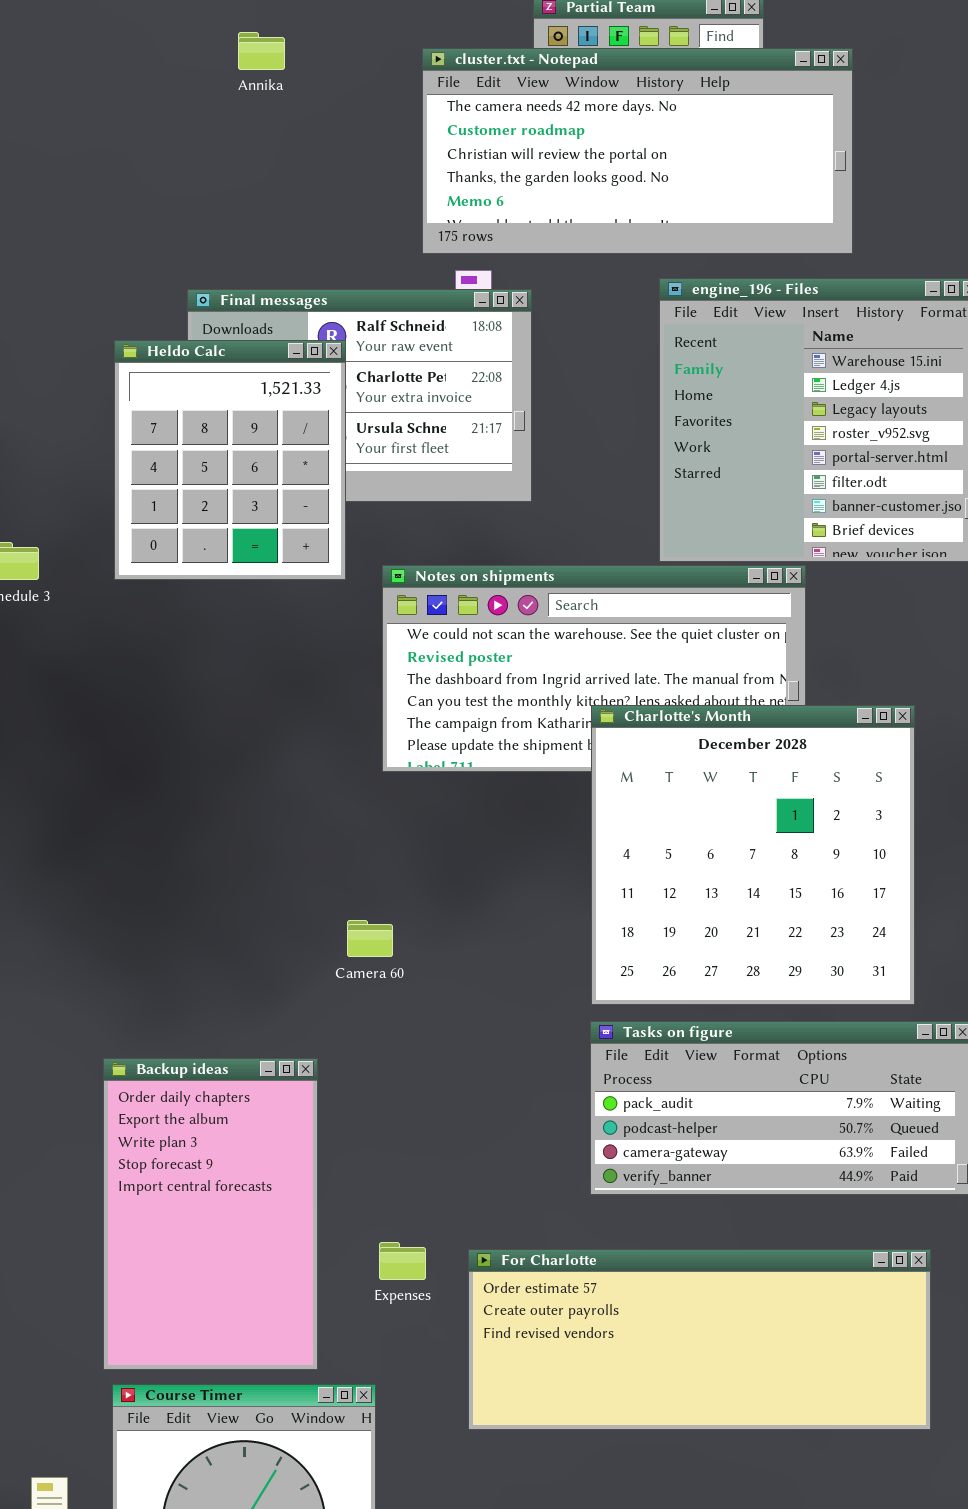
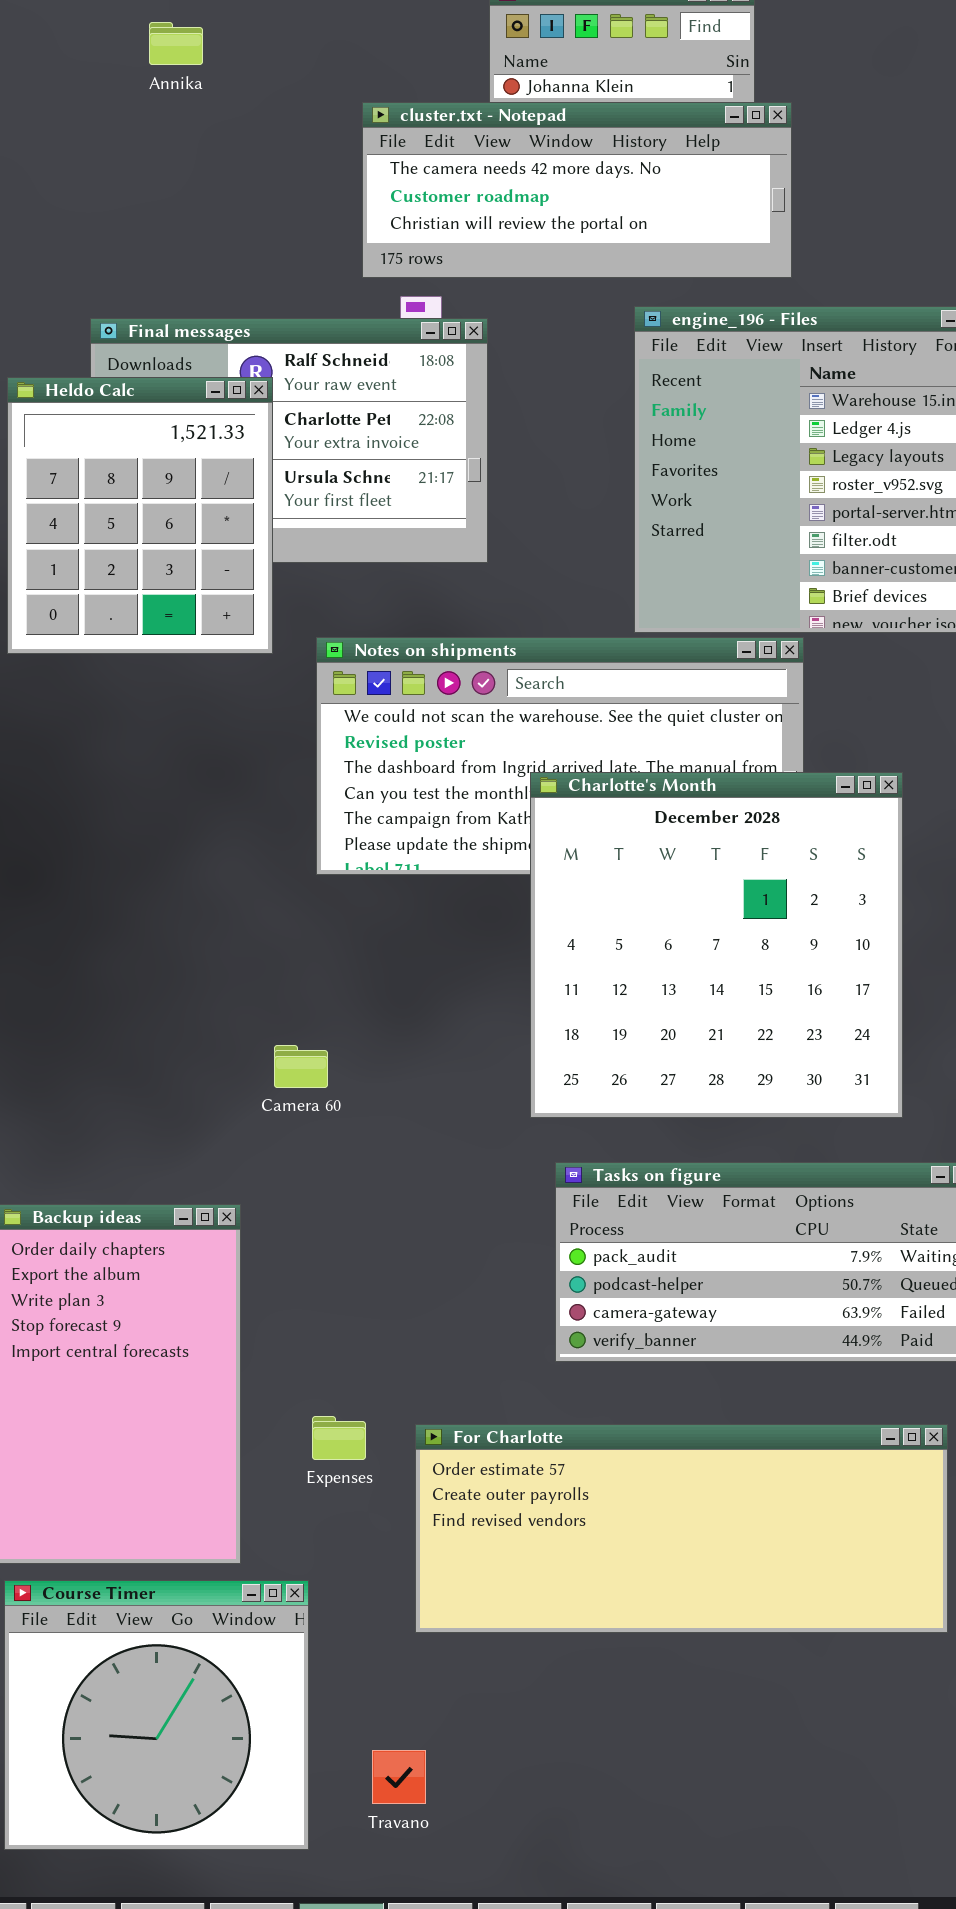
cluster.txt - Notepad: [422,48,853,254] -> [362,102,792,278], resized
Charlotte's Month: [591,705,915,1005] -> [530,772,903,1118], moved

